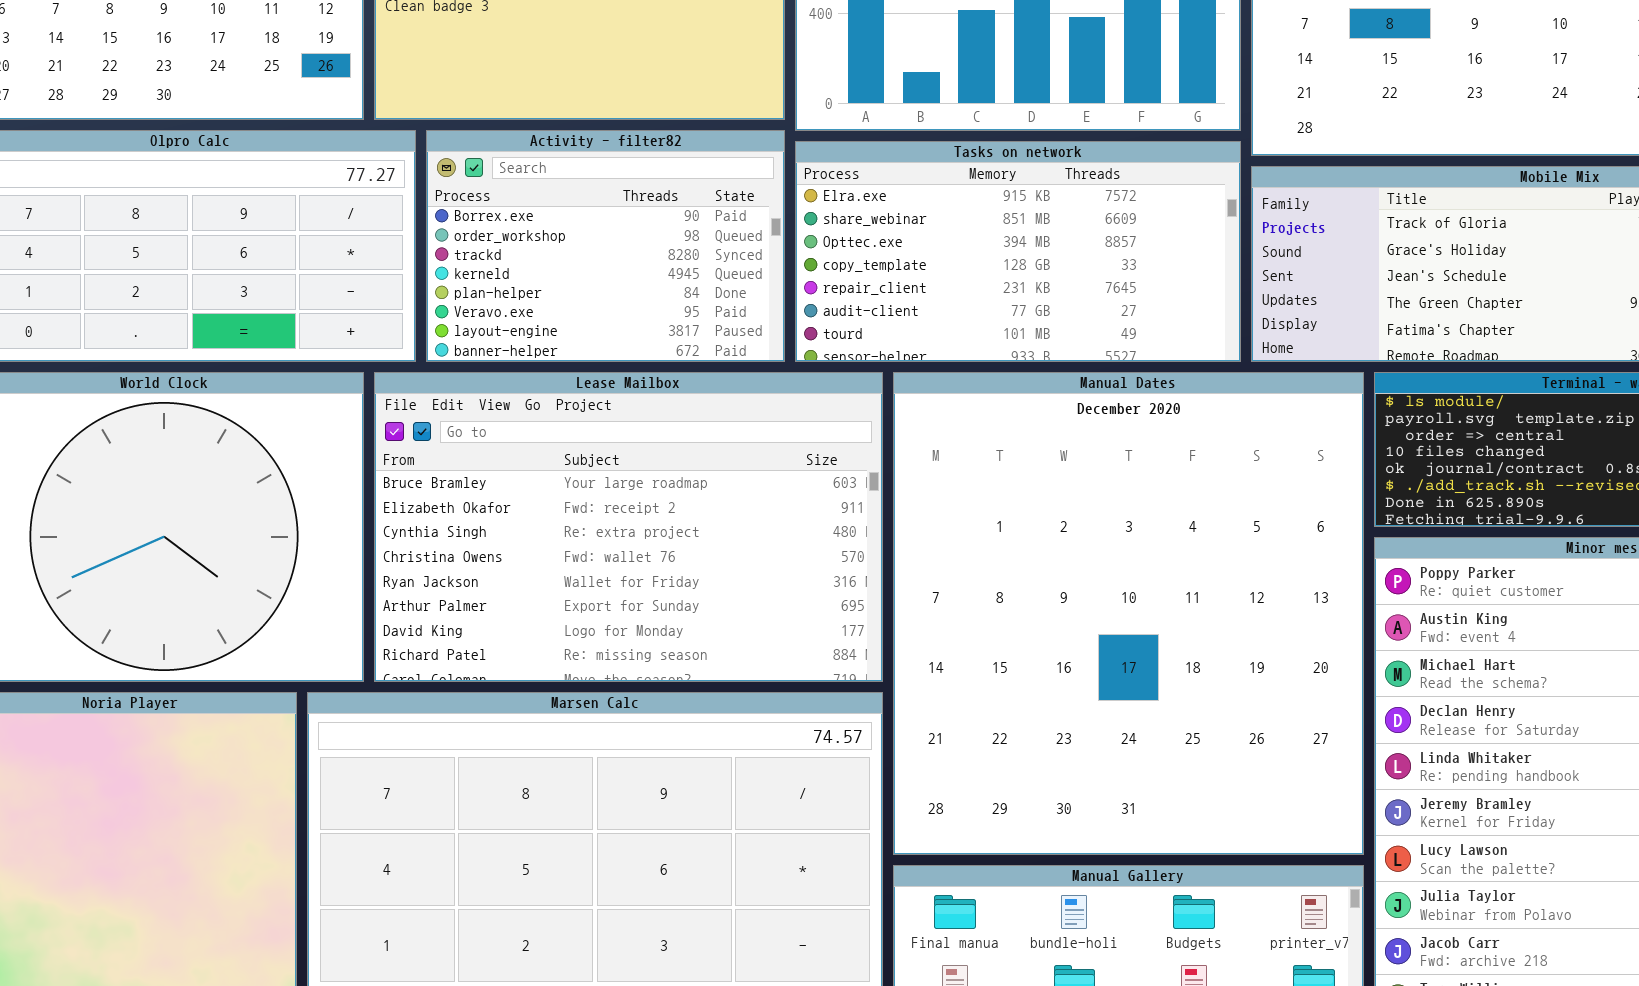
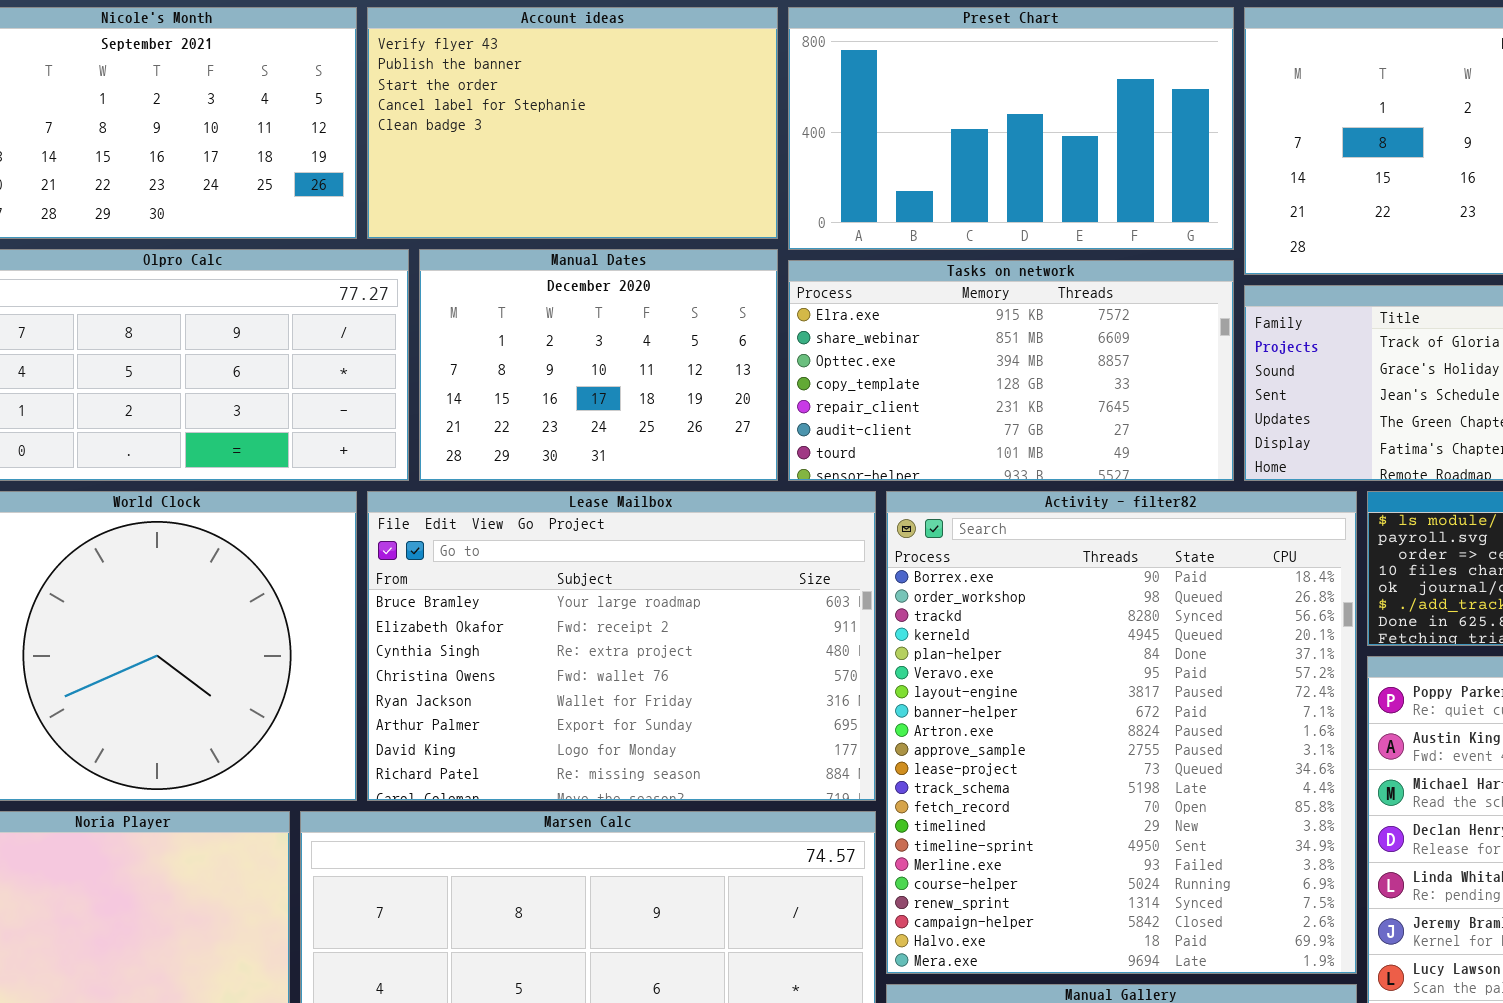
Activity - filter82: [426,130,785,362] -> [886,491,1357,974], moved, resized
Manual Dates: [893,372,1364,855] -> [419,249,778,481], moved, resized

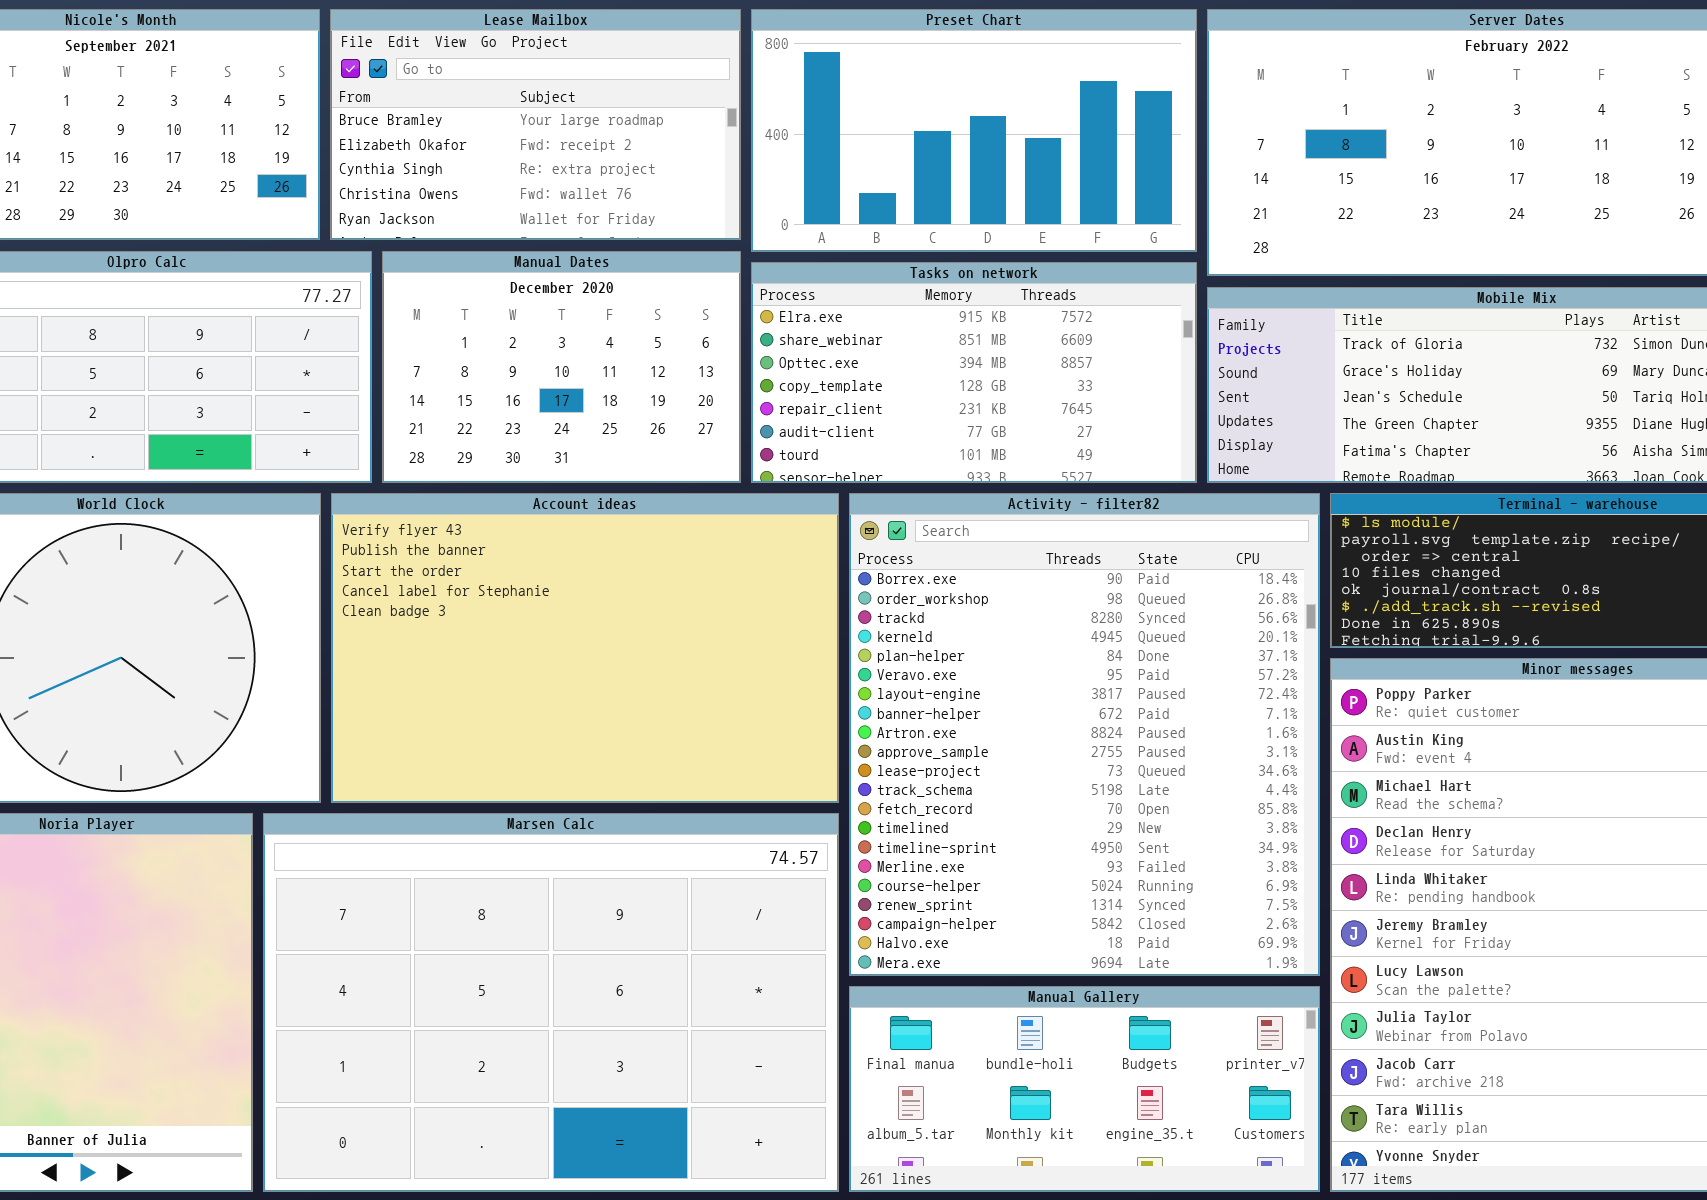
Account ideas: [367,7,778,239] -> [331,493,839,803], moved, resized
Lease Mailbox: [367,491,876,801] -> [330,9,741,240], moved, resized

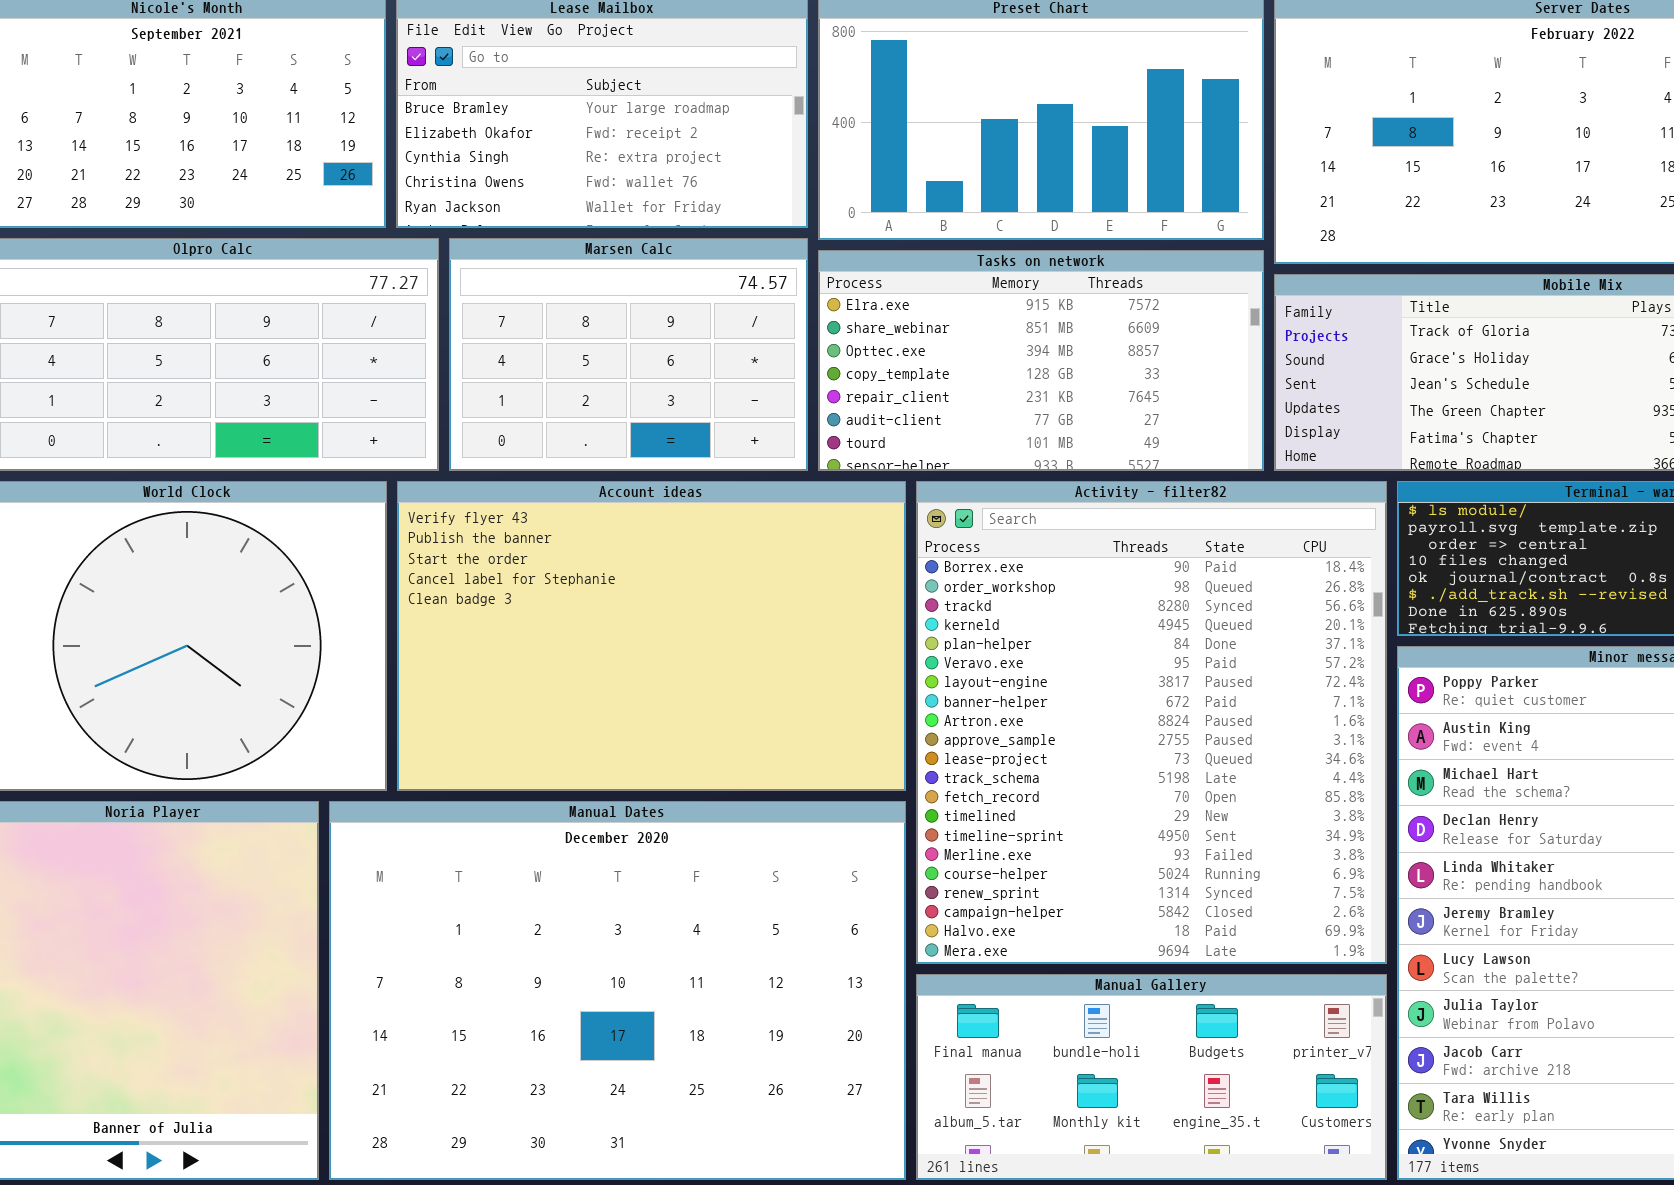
Manual Dates: [382,251,741,483] -> [329,801,906,1180], moved, resized
Marsen Calc: [263,813,839,1192] -> [449,238,808,471], moved, resized

